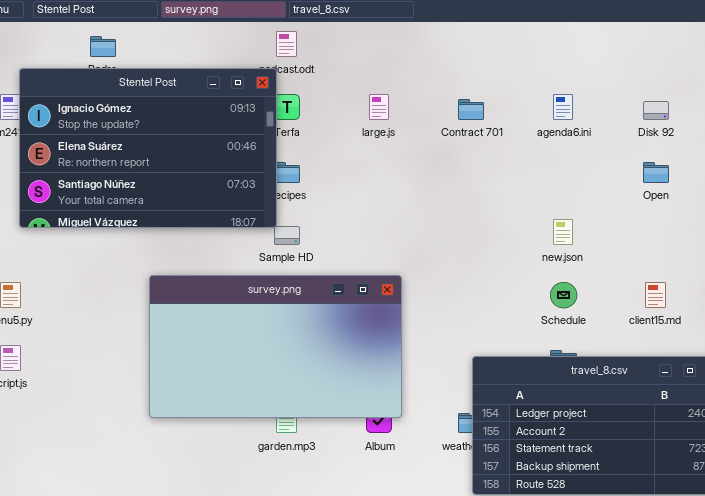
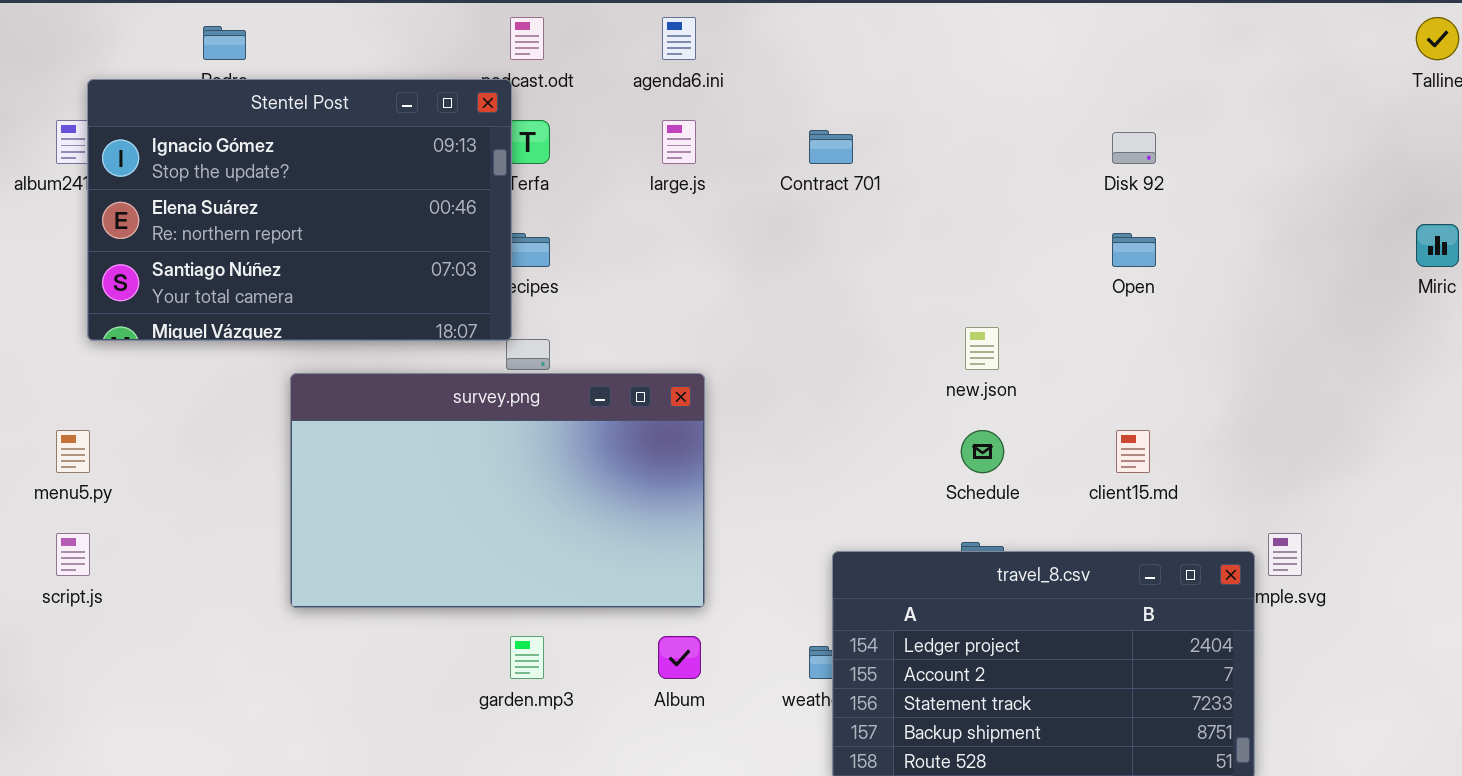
agenda6.ini: [553,94,573,120] -> [662,17,696,60], moved
survey.png: [149,275,402,418] -> [290,373,705,608], moved

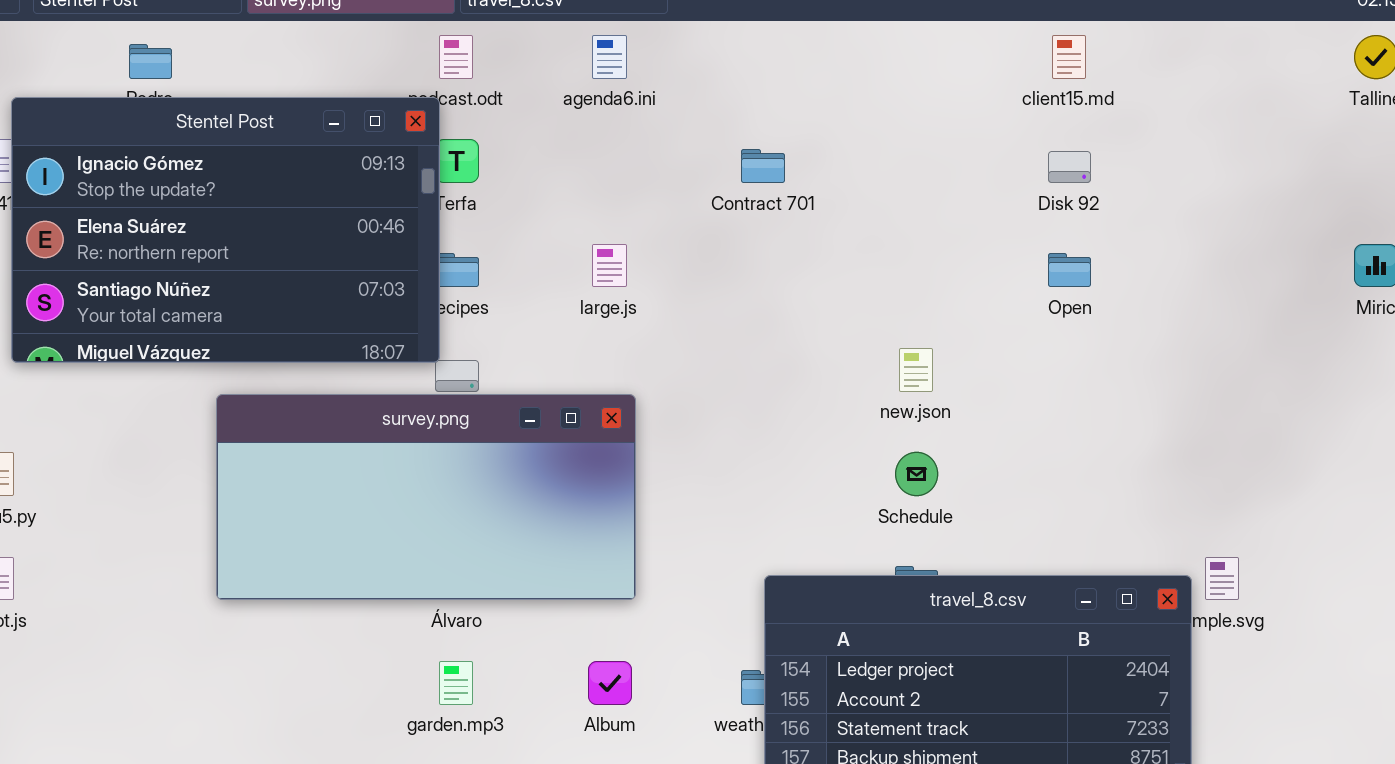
large.js: [662,120,696,164] -> [592,244,627,287], moved
survey.png: [290,373,705,608] -> [216,394,636,600], resized
client15.md: [1116,430,1150,473] -> [1052,35,1086,79], moved

